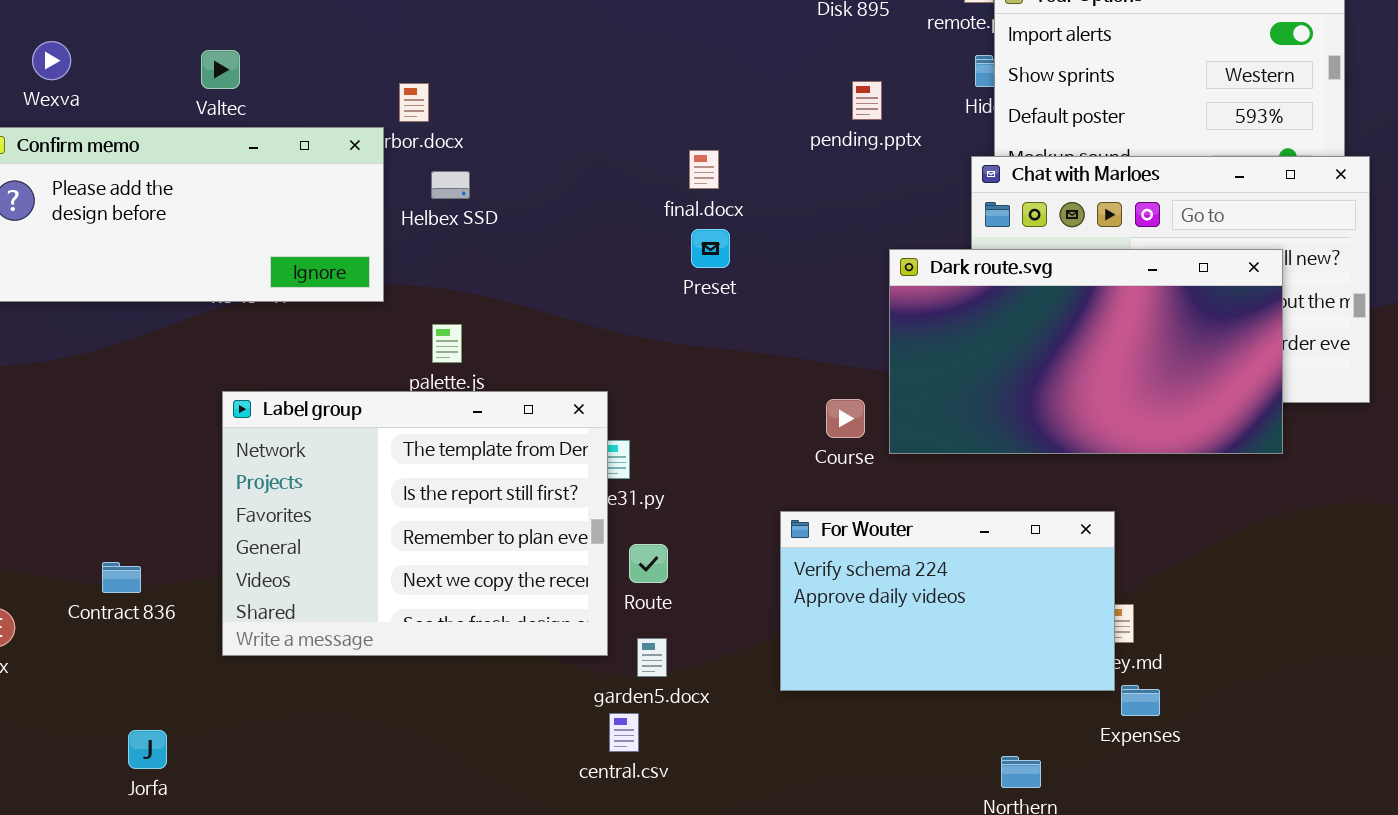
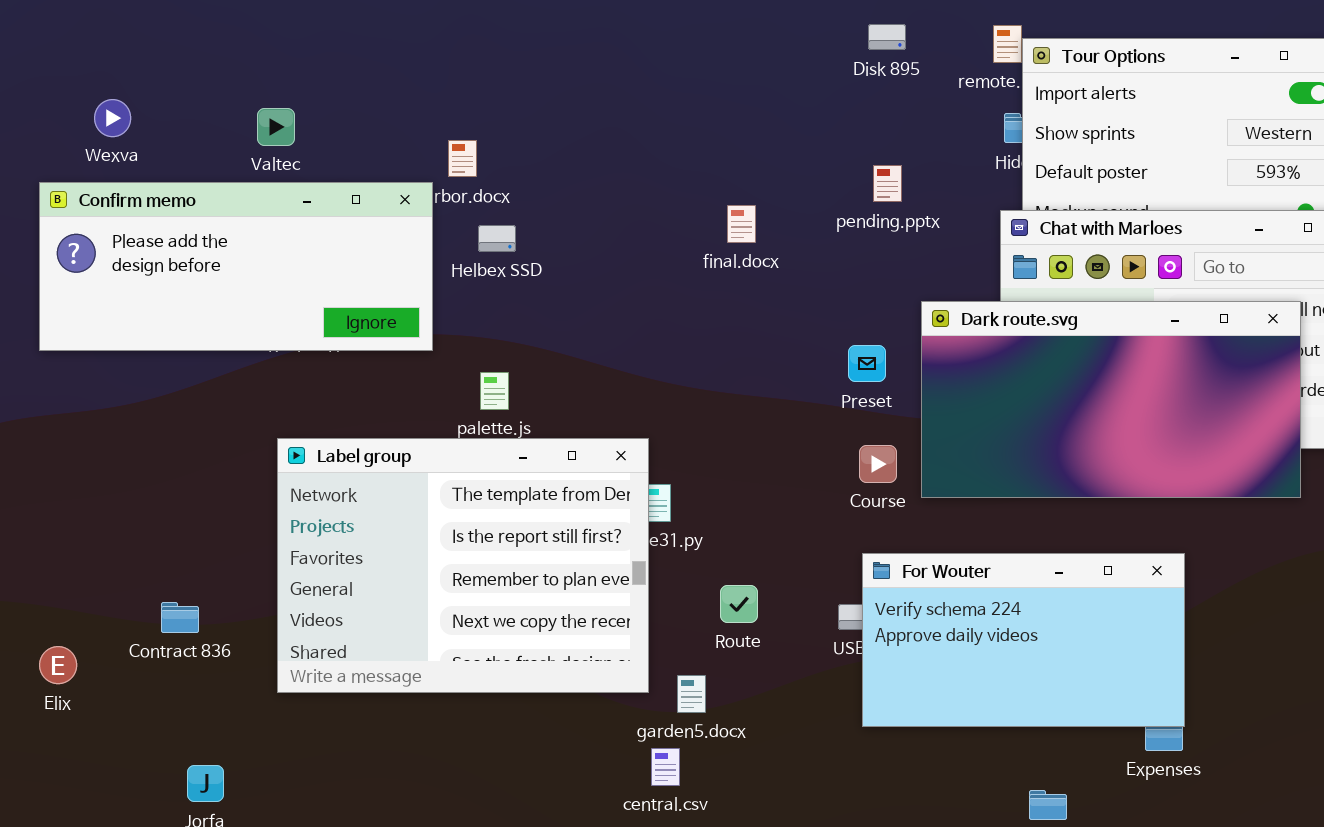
pending.pptx: [852,81,882,120] -> [873,165,902,202], moved
Preset: [691,229,730,268] -> [848,345,886,382], moved
For Wouter: [780,511,1115,691] -> [862,553,1185,727], moved
Route: [629,544,668,583] -> [720,585,758,623], moved

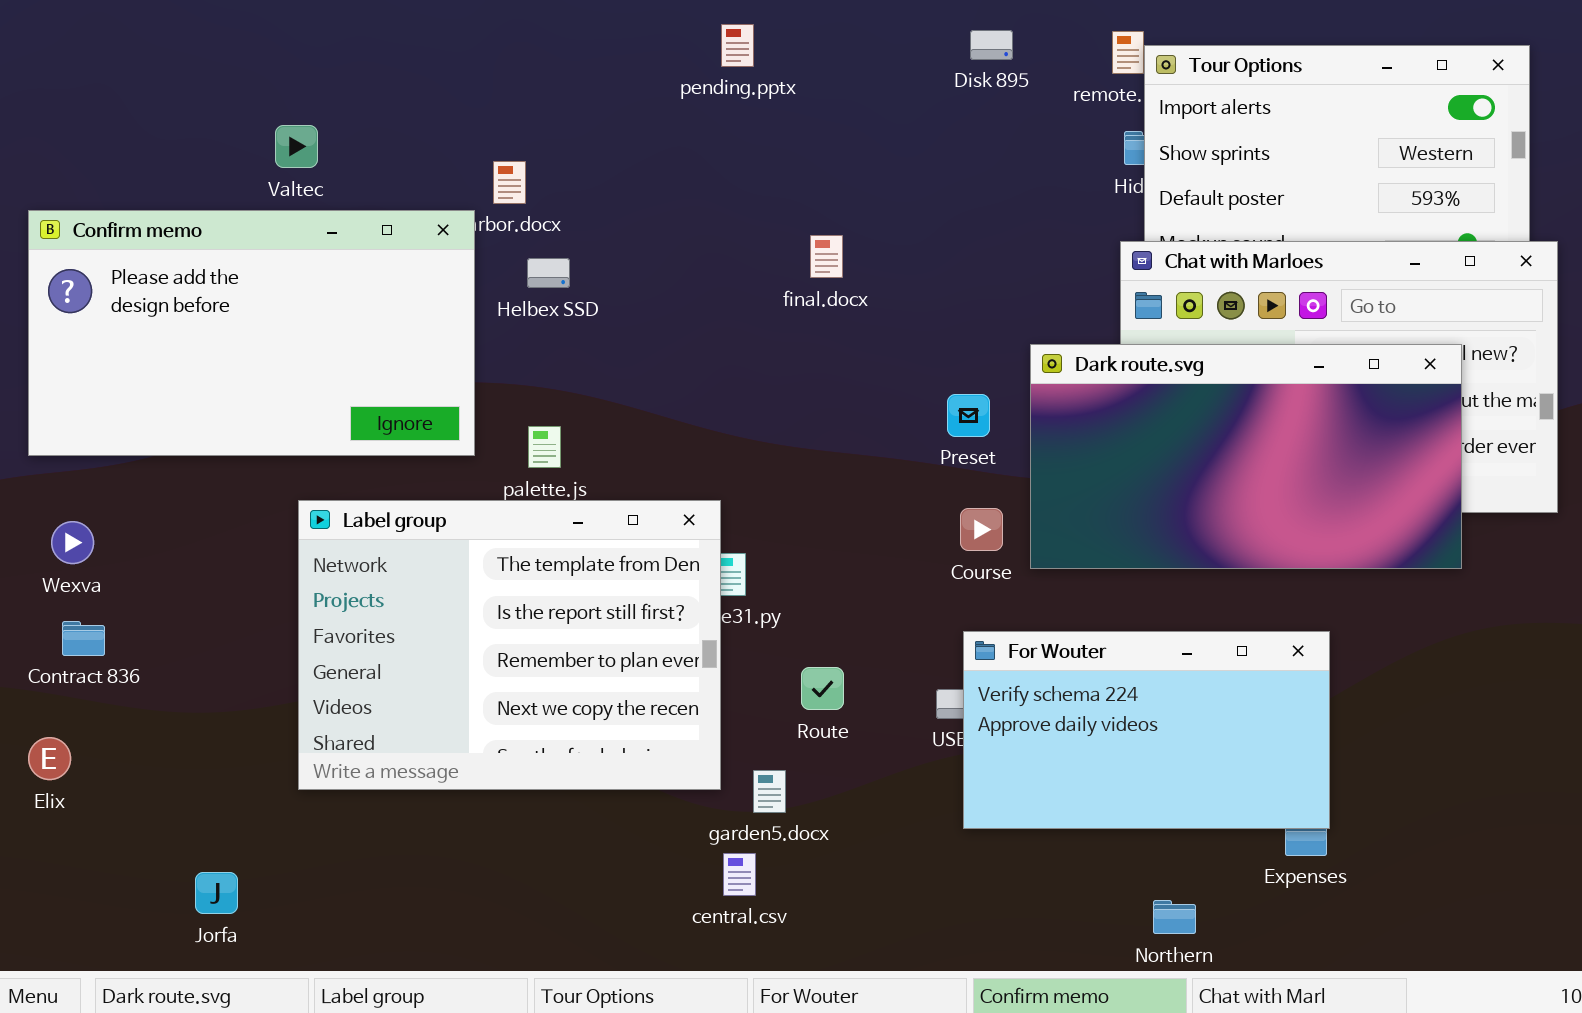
Wexva: [94,99,131,137] -> [51,521,94,564], moved
pending.pptx: [873,165,902,202] -> [721,24,754,67], moved
Confirm memo: [39,182,433,351] -> [28,210,475,456], resized
Contract 836: [161,602,199,633] -> [62,621,105,656], moved

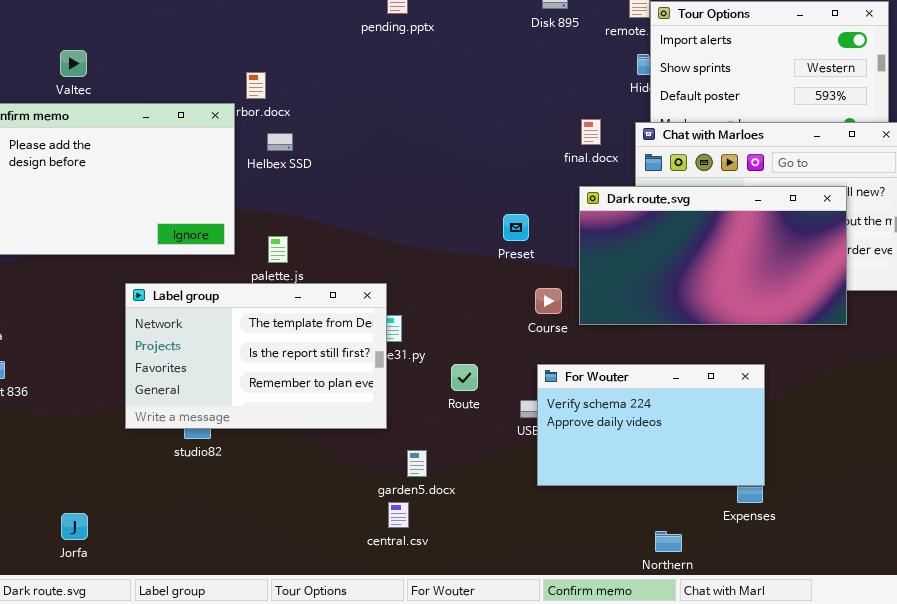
Valtec: [275,125,318,168] -> [60,50,87,77], moved
final.docx: [810,235,843,278] -> [581,119,601,145], moved
Preset: [947,394,990,437] -> [503,214,529,241], moved
Label group: [298,500,721,790] -> [125,283,387,429], resized
Route: [801,667,844,710] -> [451,364,478,391], moved

